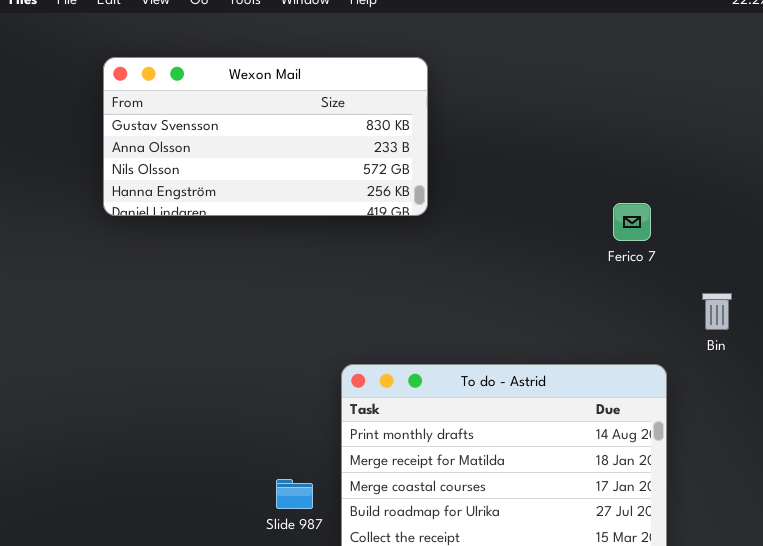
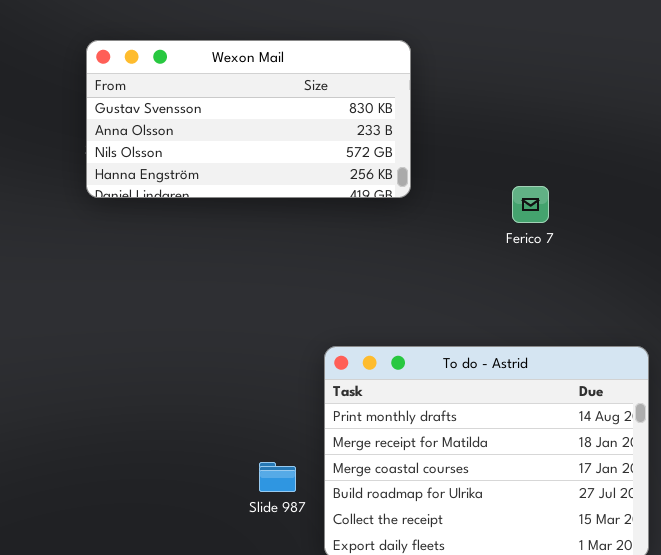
Ferico 7: [613,203,651,241] -> [512,186,549,223], moved

